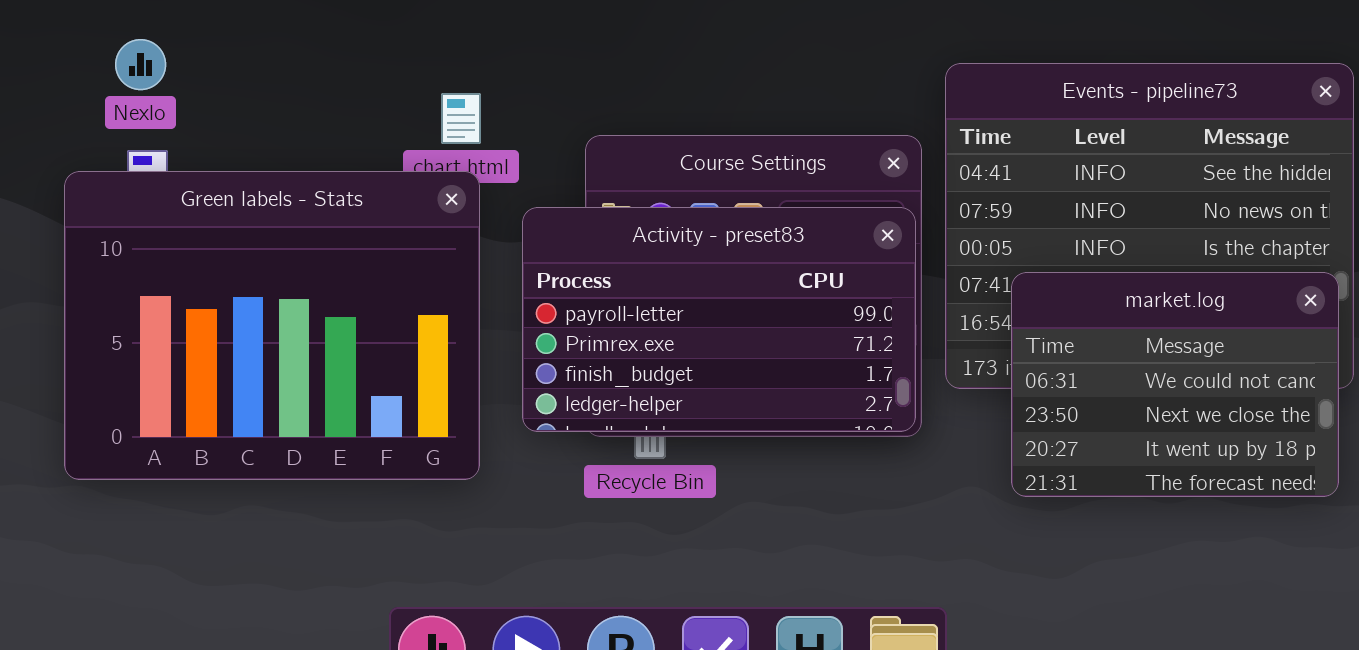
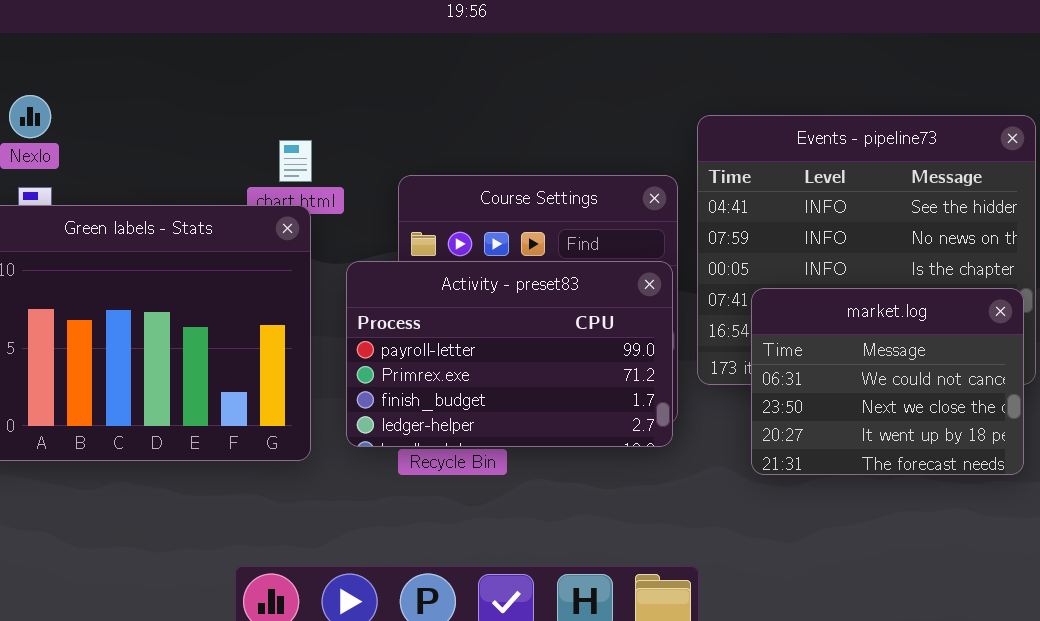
Activity - preset83: [522,207,916,432] -> [346,261,673,447], moved

